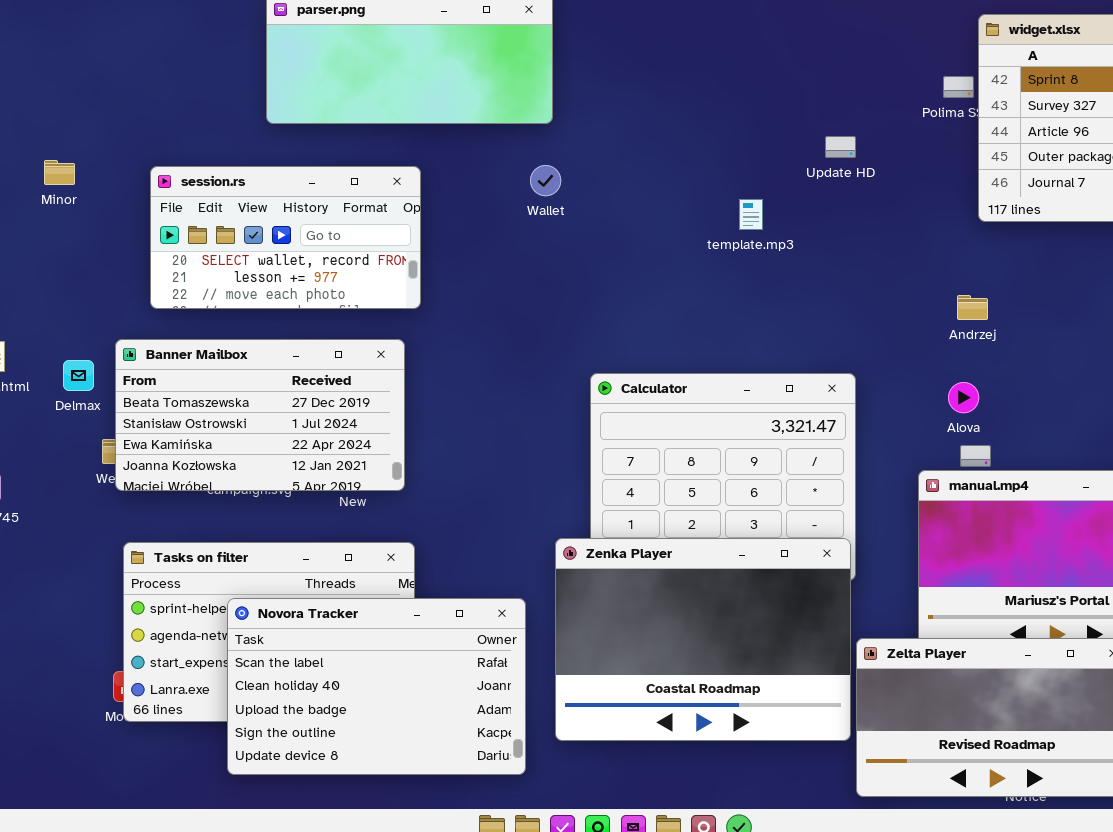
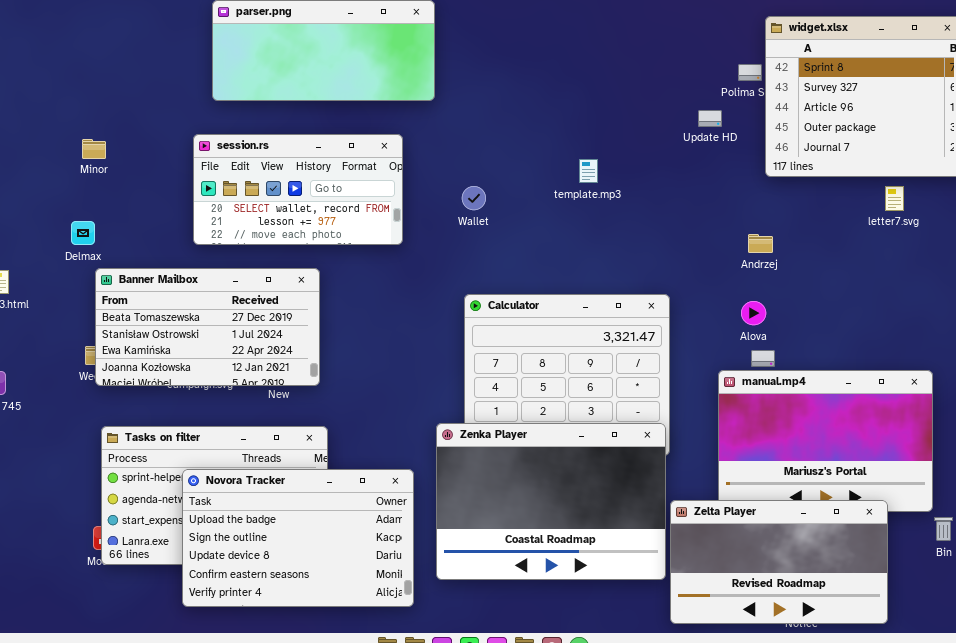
Update HD: [825,136,856,158] -> [698,110,722,127], moved
Minor: [44,160,75,185] -> [82,139,106,159], moved
Wallet: [530,165,561,196] -> [462,186,486,210], moved
session.rs: [150,166,421,309] -> [193,134,403,245], moved
Delmax: [63,360,94,391] -> [71,221,95,245], moved
Novora Tracker: [227,598,526,775] -> [182,469,414,607], scrolled down 2 rows

